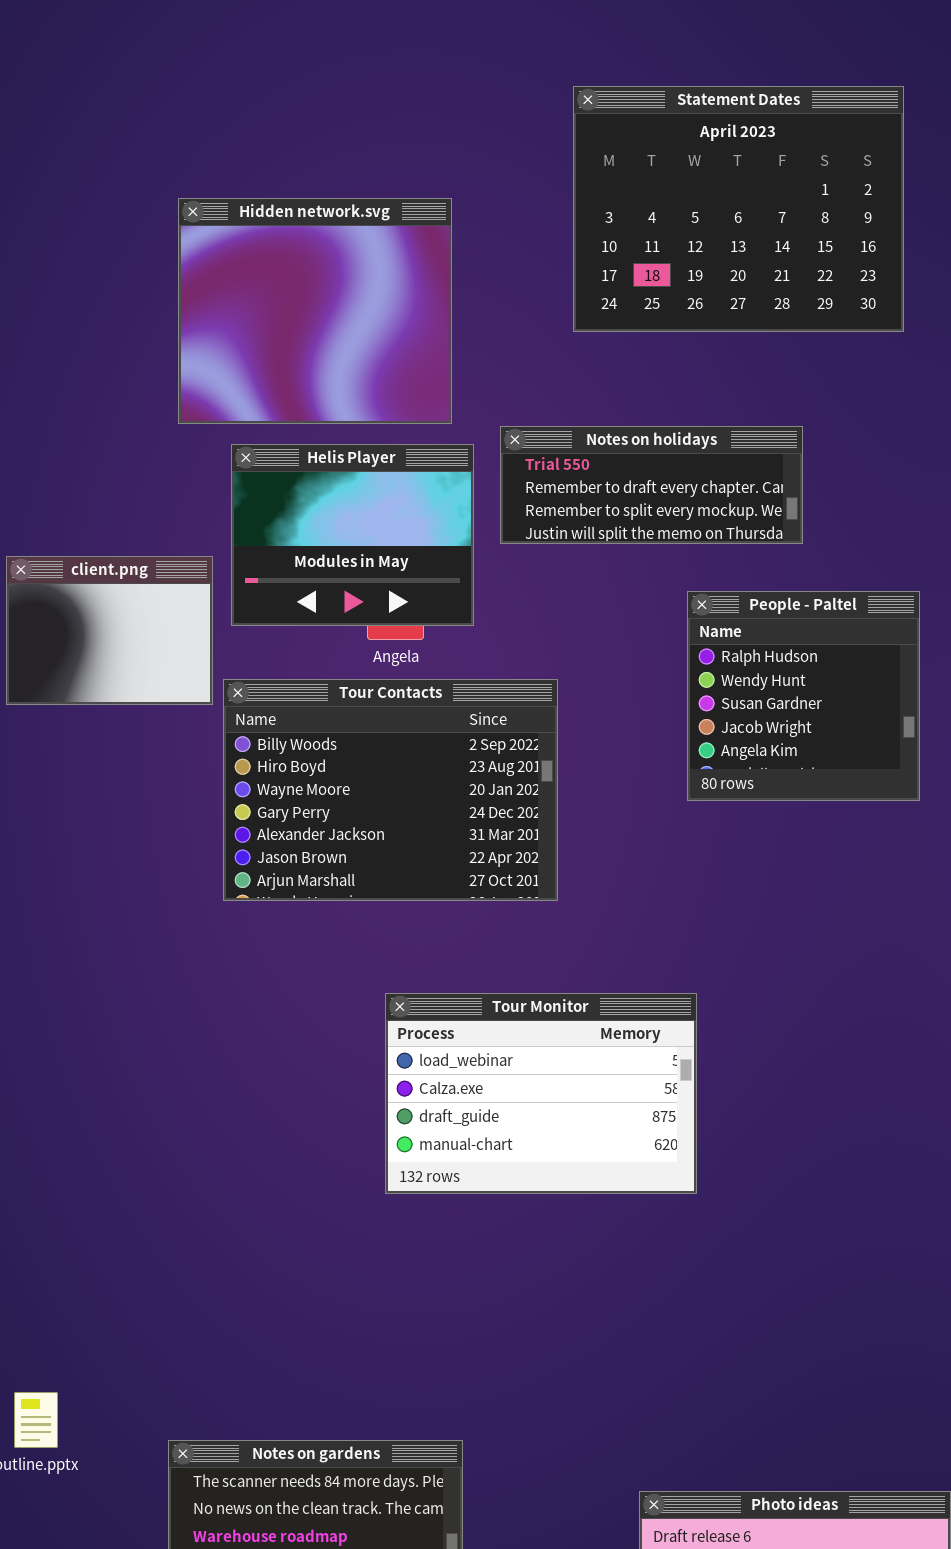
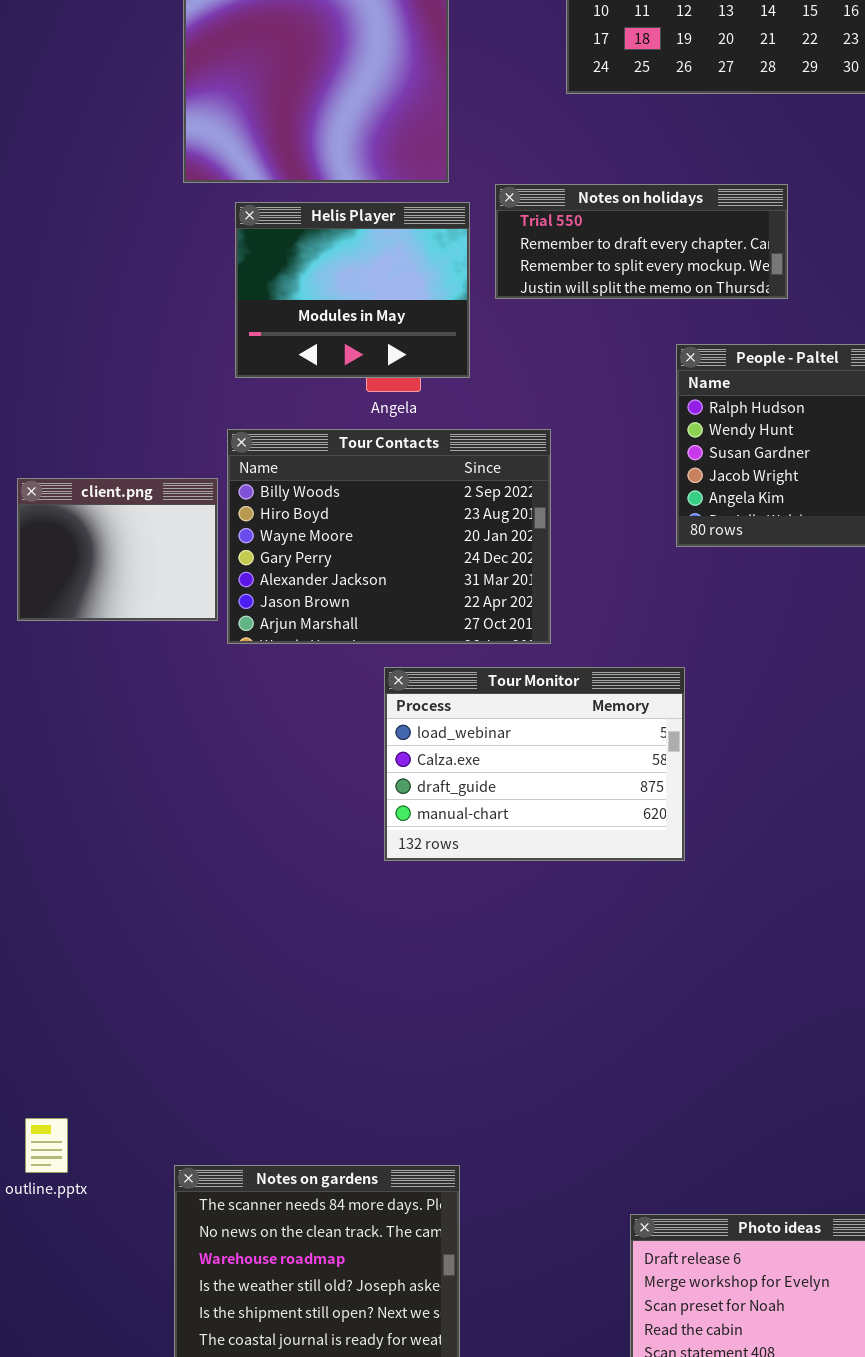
client.png: [6,556,213,705] -> [17,478,218,621], moved
Tour Monitor: [385,993,697,1194] -> [384,667,685,861], moved

